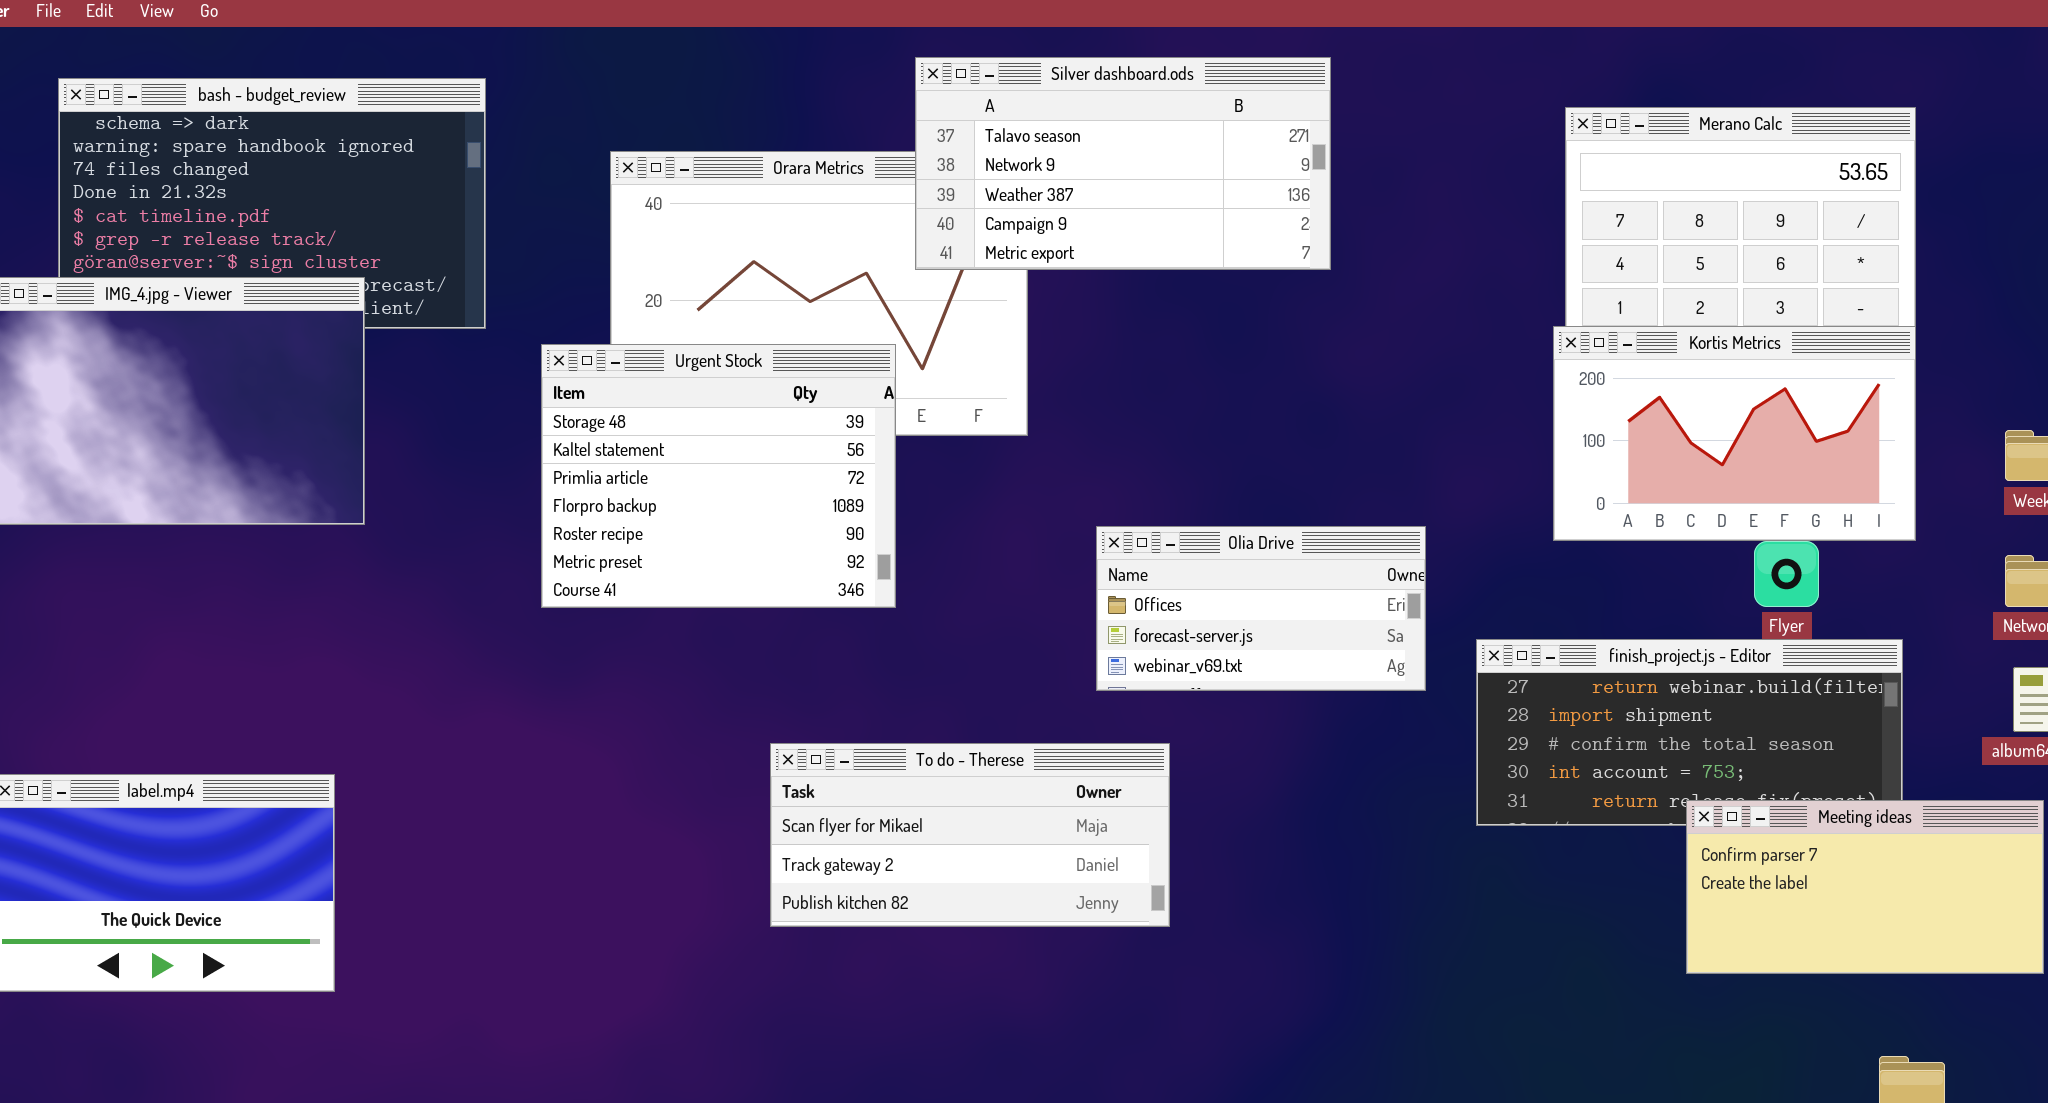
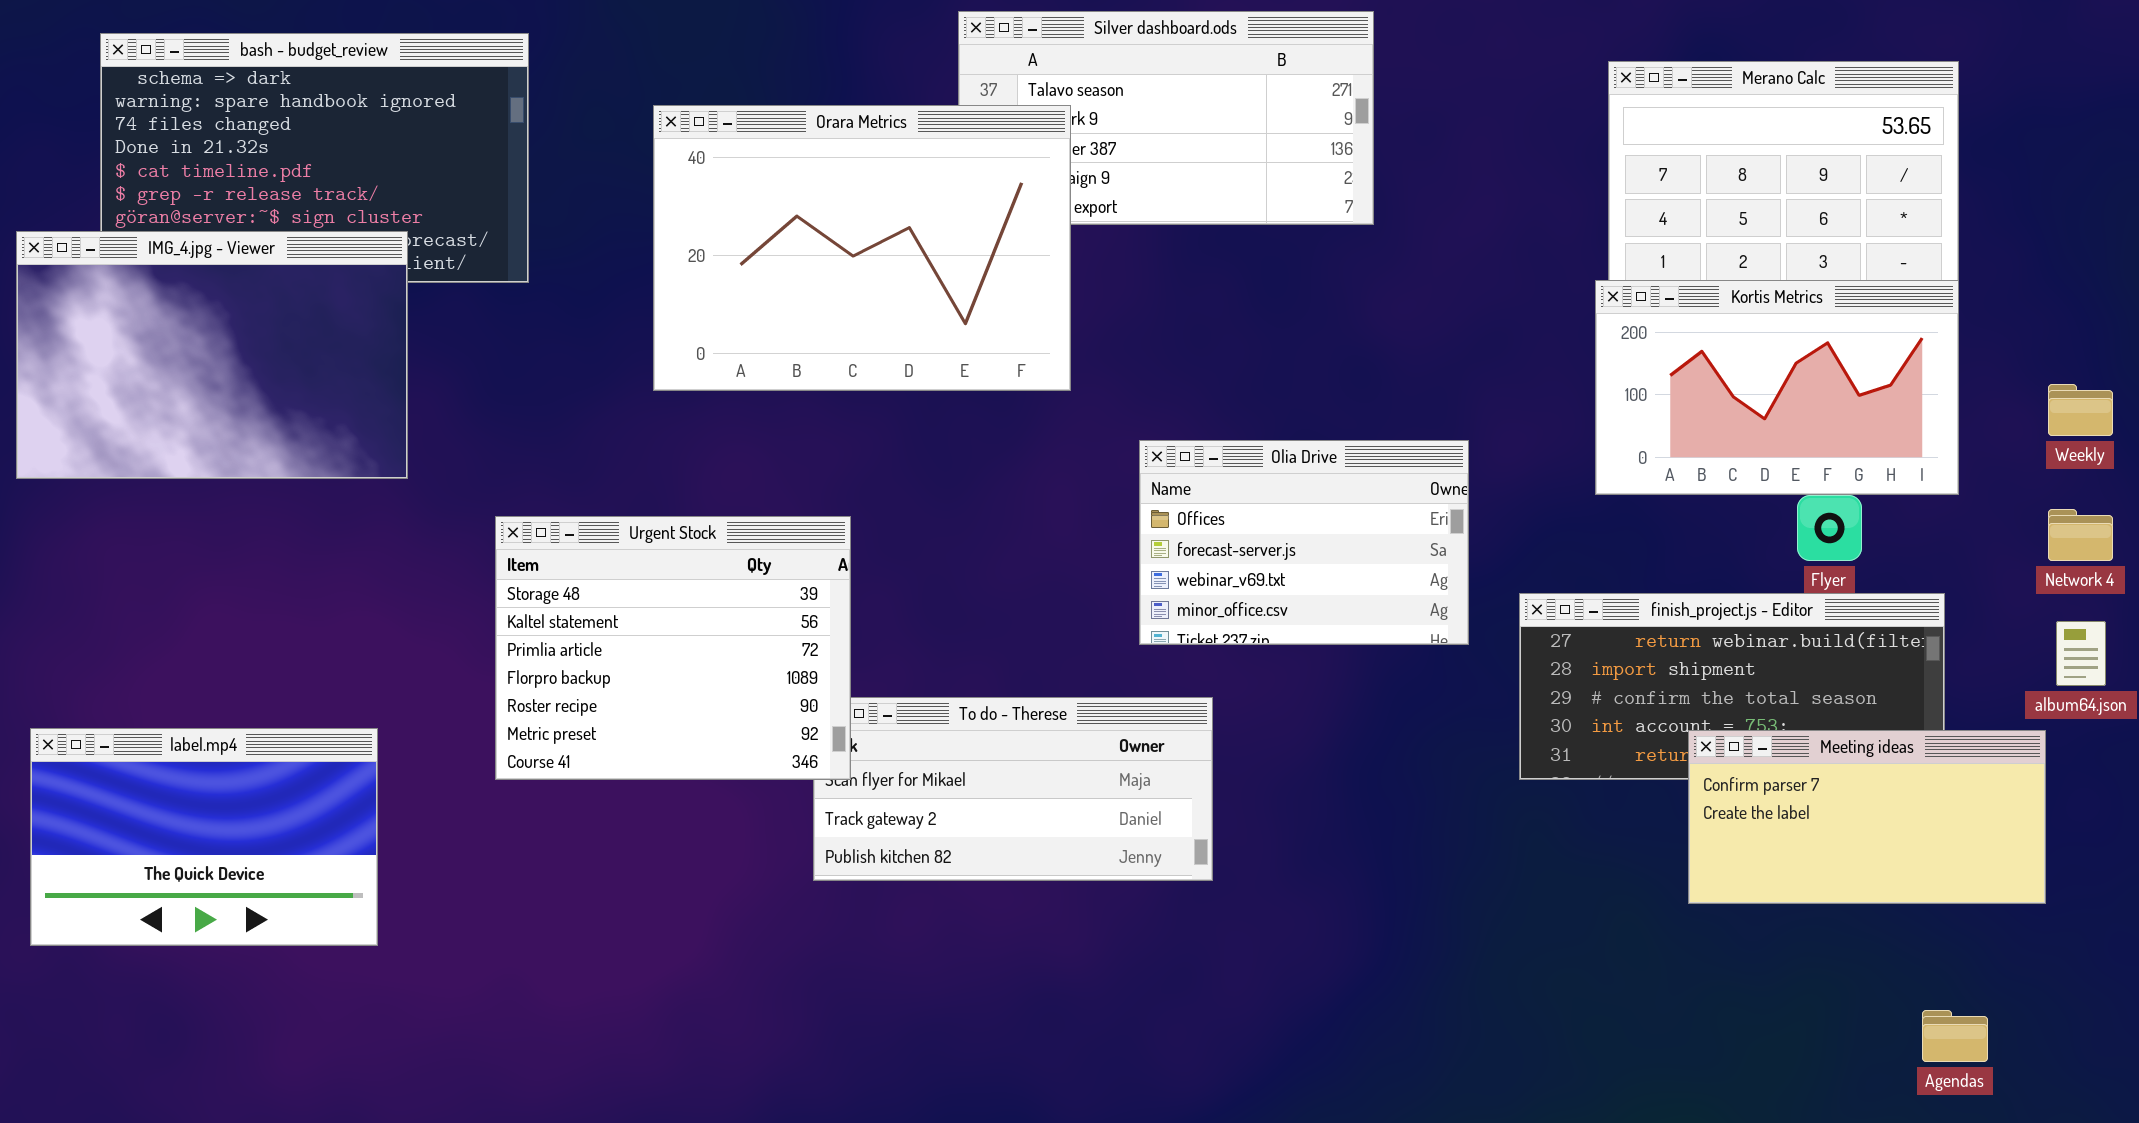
Orara Metrics: [610,151,1028,436] -> [653,105,1071,391], raised
Urgent Stock: [541,344,896,608] -> [495,516,851,780], moved
Olia Drive: [1096,526,1426,691] -> [1139,440,1469,645], resized
Meeting ideas: [1686,800,2044,974] -> [1688,730,2046,904], moved

